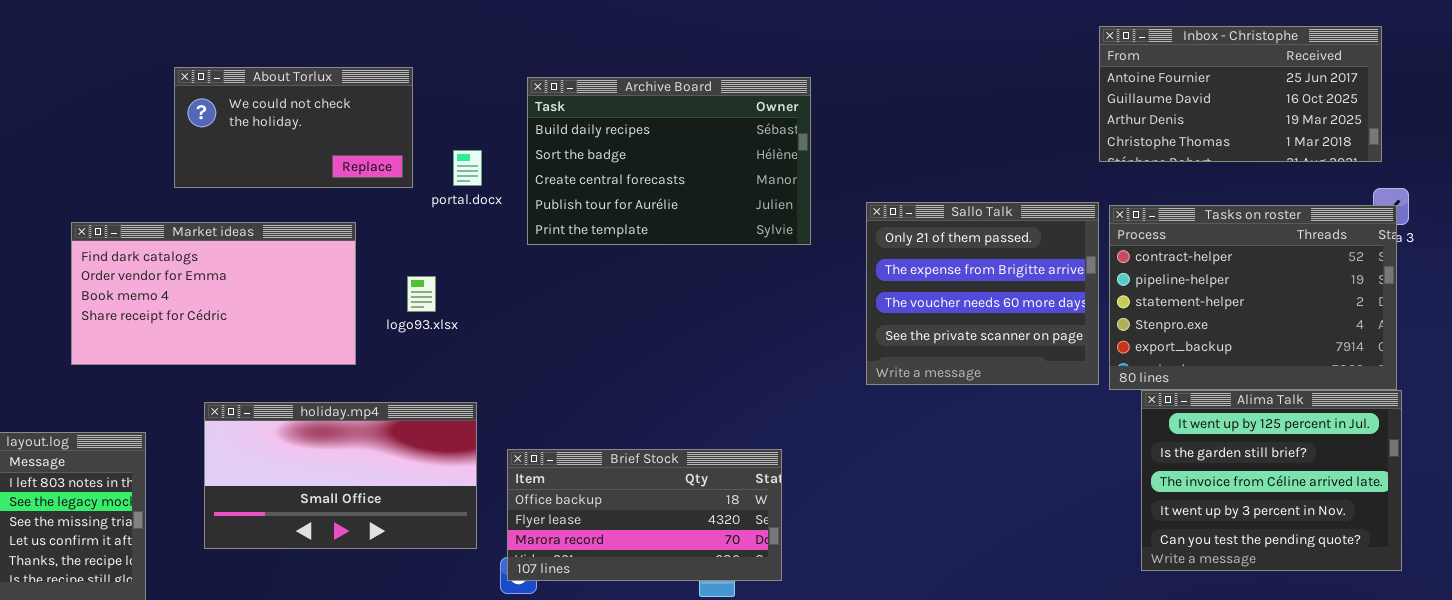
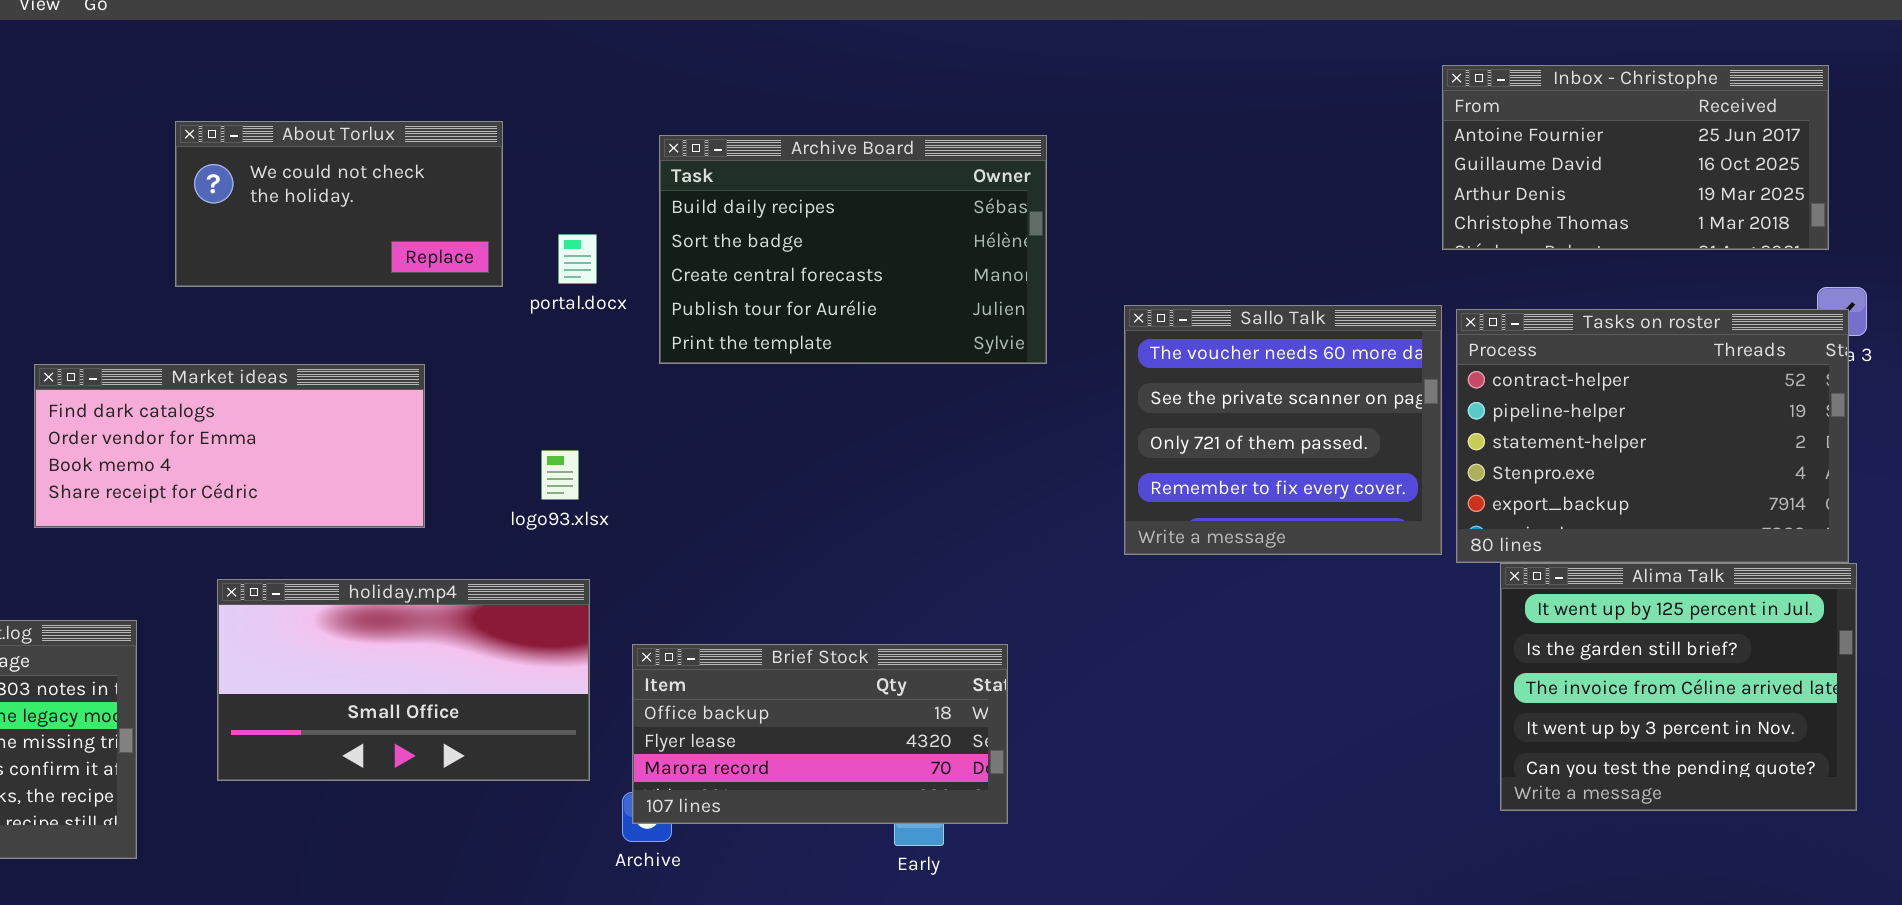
Sallo Talk: [866,202,1099,385] -> [1124,305,1442,555], scrolled down 2 rows
Market ideas: [71,222,356,365] -> [34,364,425,528], resized
logo93.xlsx: [407,276,436,312] -> [541,450,579,500], moved

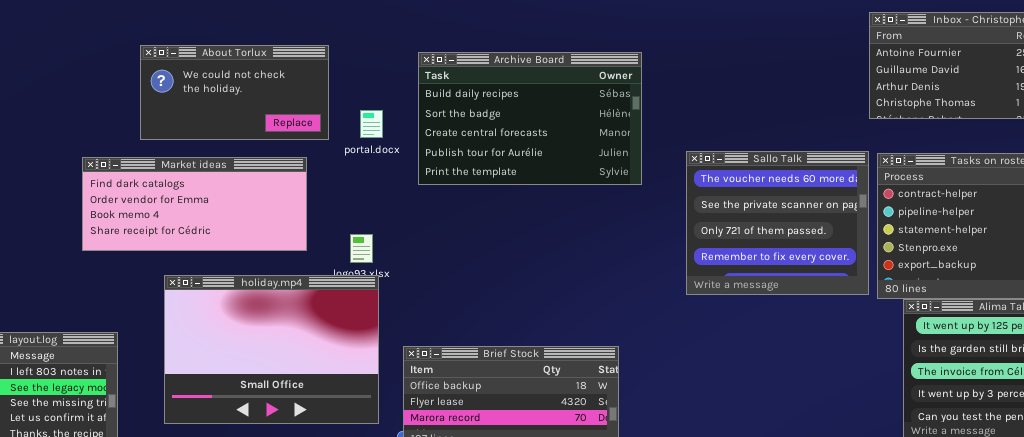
Market ideas: [34,364,425,528] -> [82,157,307,251], moved
holiday.mp4: [217,579,590,781] -> [164,275,379,424], resized

